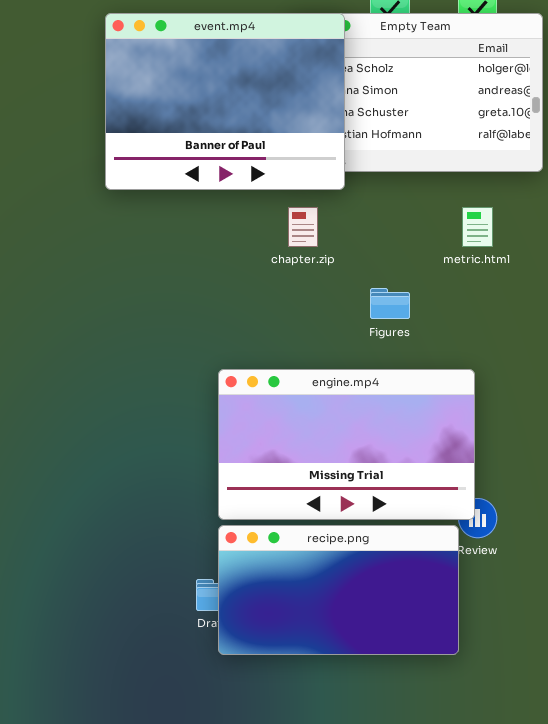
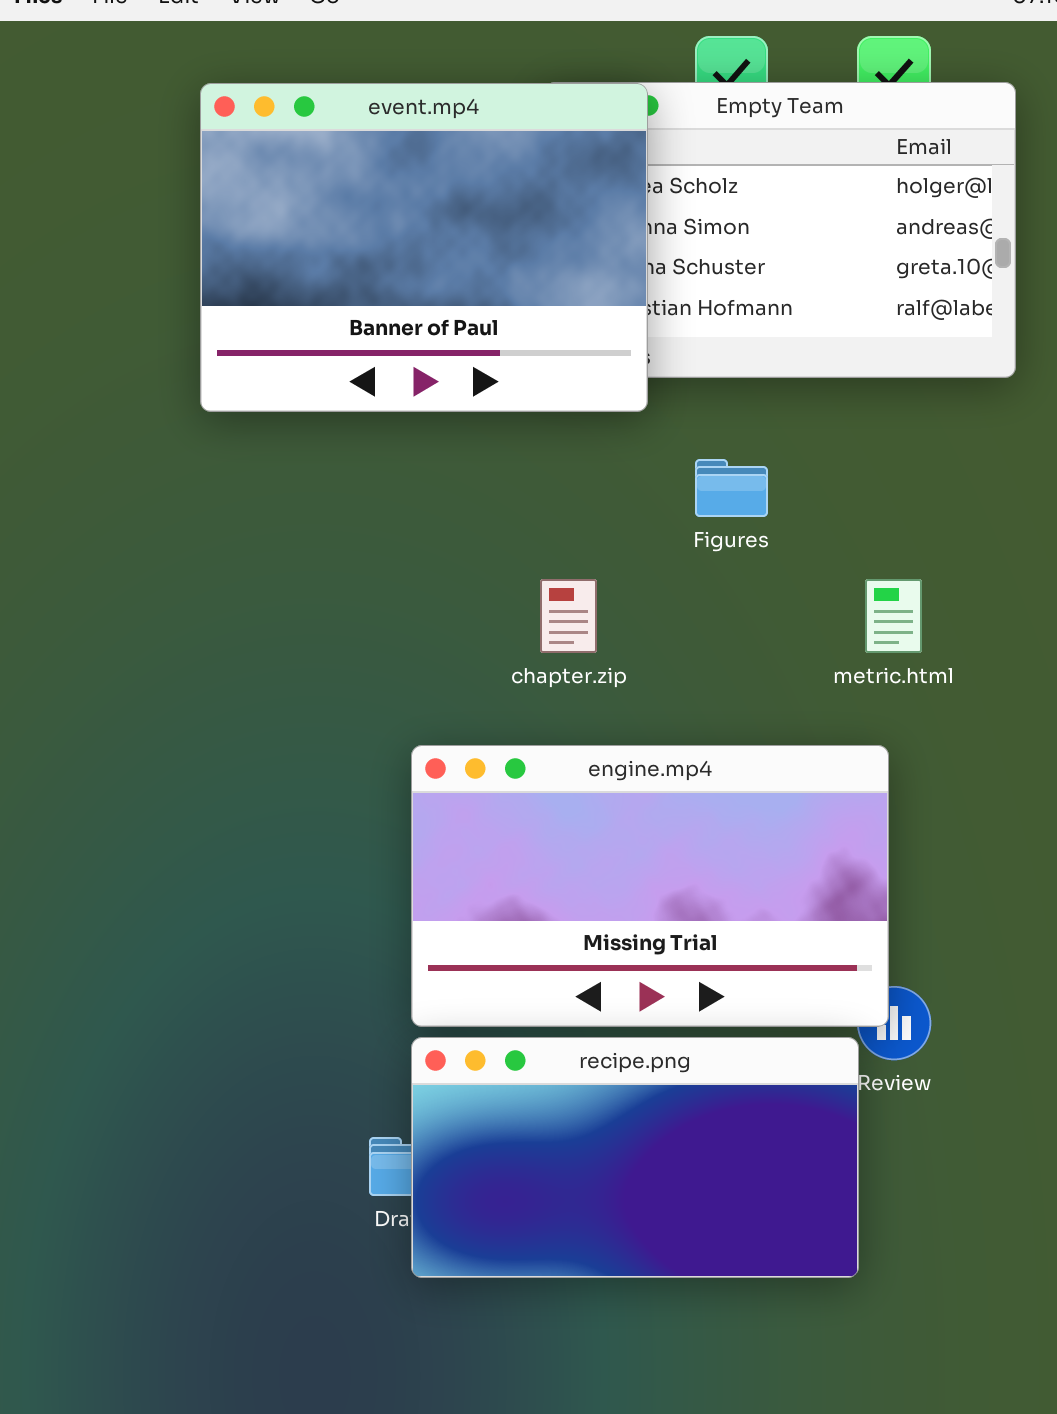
chapter.zip: [288,207,318,247] -> [540,579,597,653], moved
metric.html: [462,207,493,247] -> [865,579,922,653], moved
Figures: [370,288,410,319] -> [695,459,768,517], moved

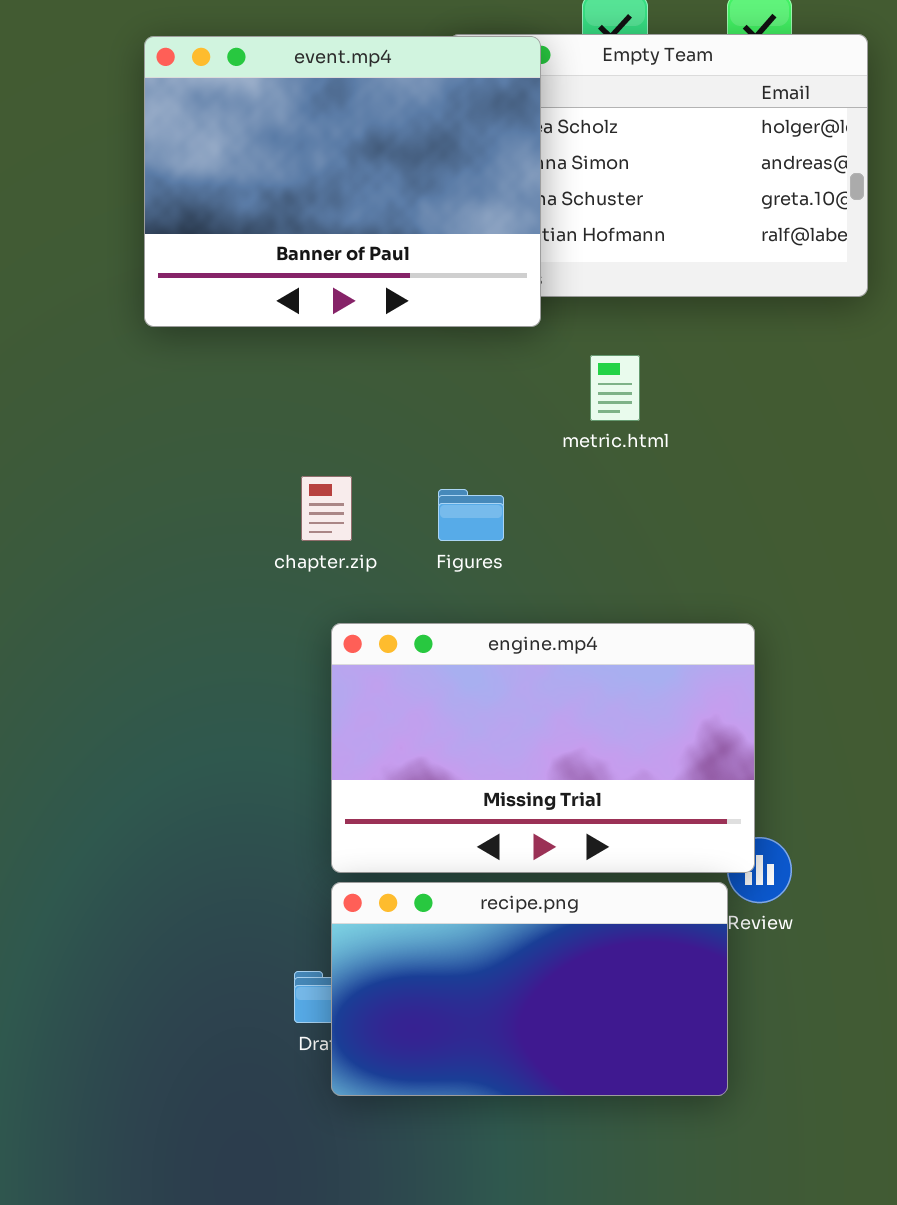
Figures: [695,459,768,517] -> [438,489,504,541], moved
chapter.zip: [540,579,597,653] -> [301,476,352,541], moved
metric.html: [865,579,922,653] -> [590,355,640,421], moved

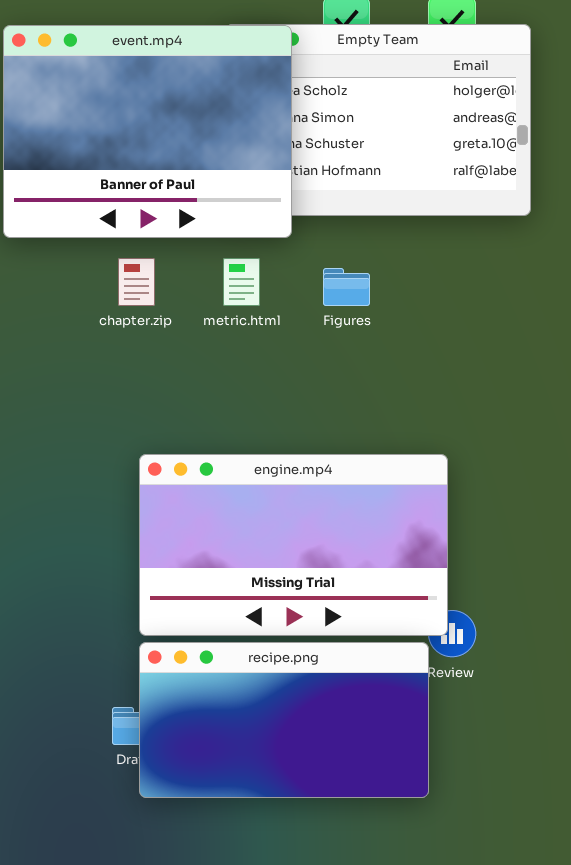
metric.html: [590,355,640,421] -> [223,258,260,306], moved
chapter.zip: [301,476,352,541] -> [118,258,155,306], moved
Figures: [438,489,504,541] -> [323,268,370,306], moved

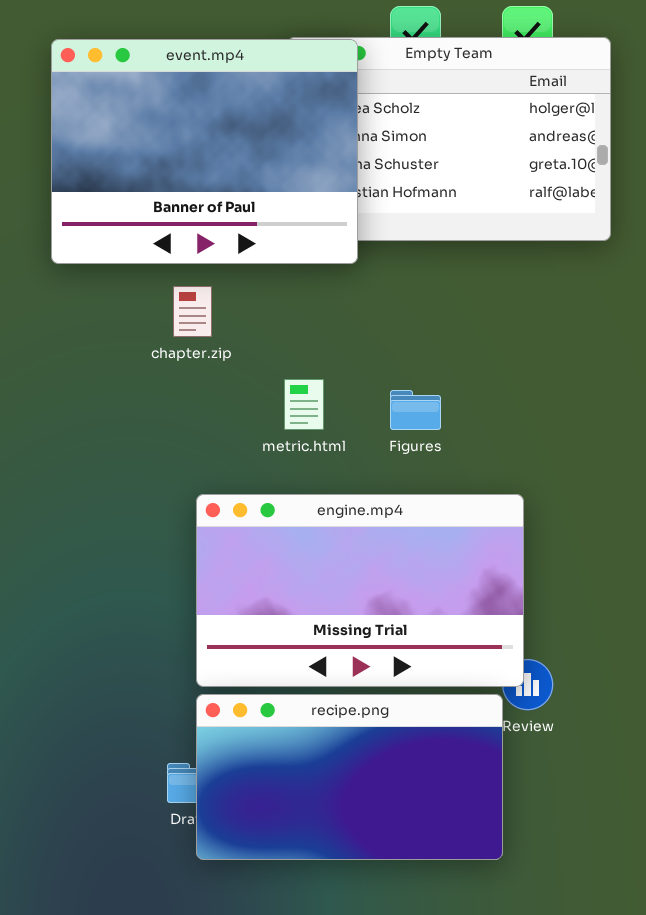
metric.html: [223,258,260,306] -> [284,379,324,430], moved
Figures: [323,268,370,306] -> [390,390,441,430], moved

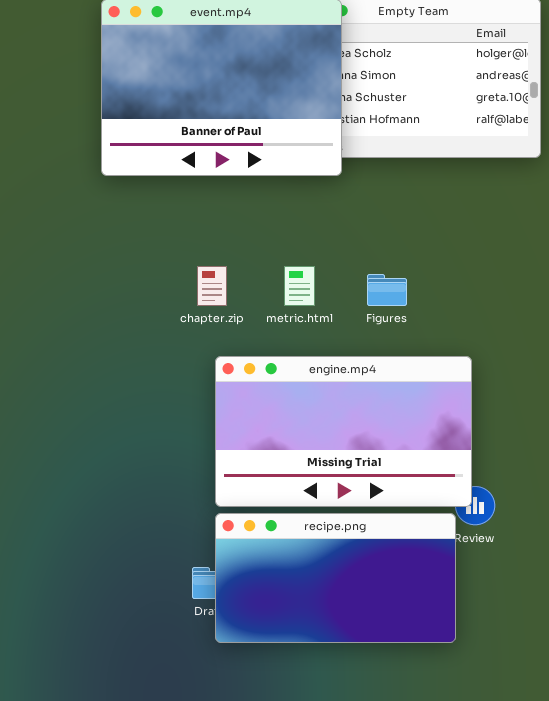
chapter.zip: [173,286,212,337] -> [197,266,227,306], moved

